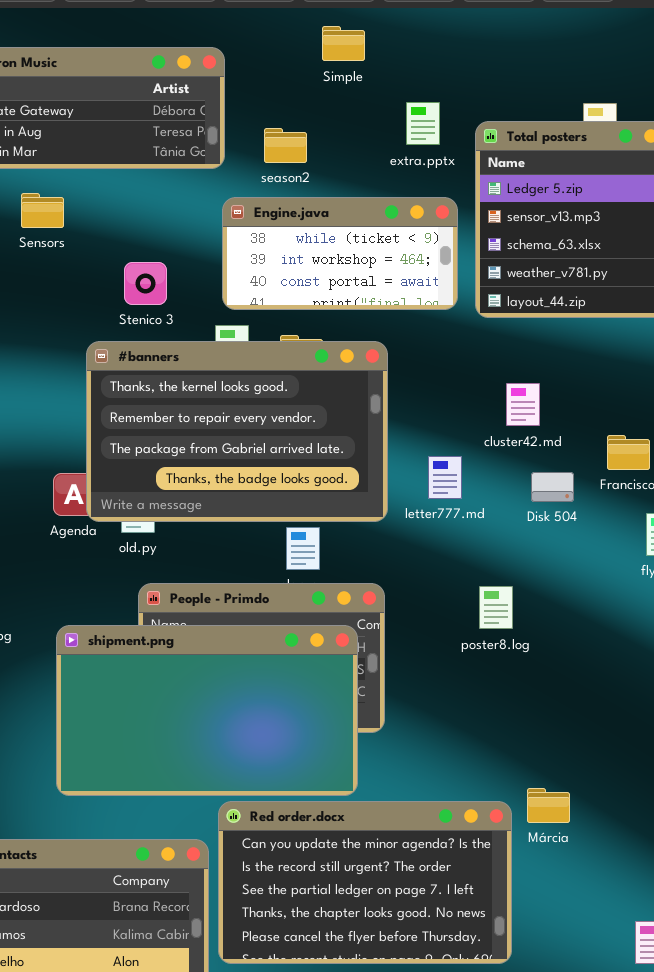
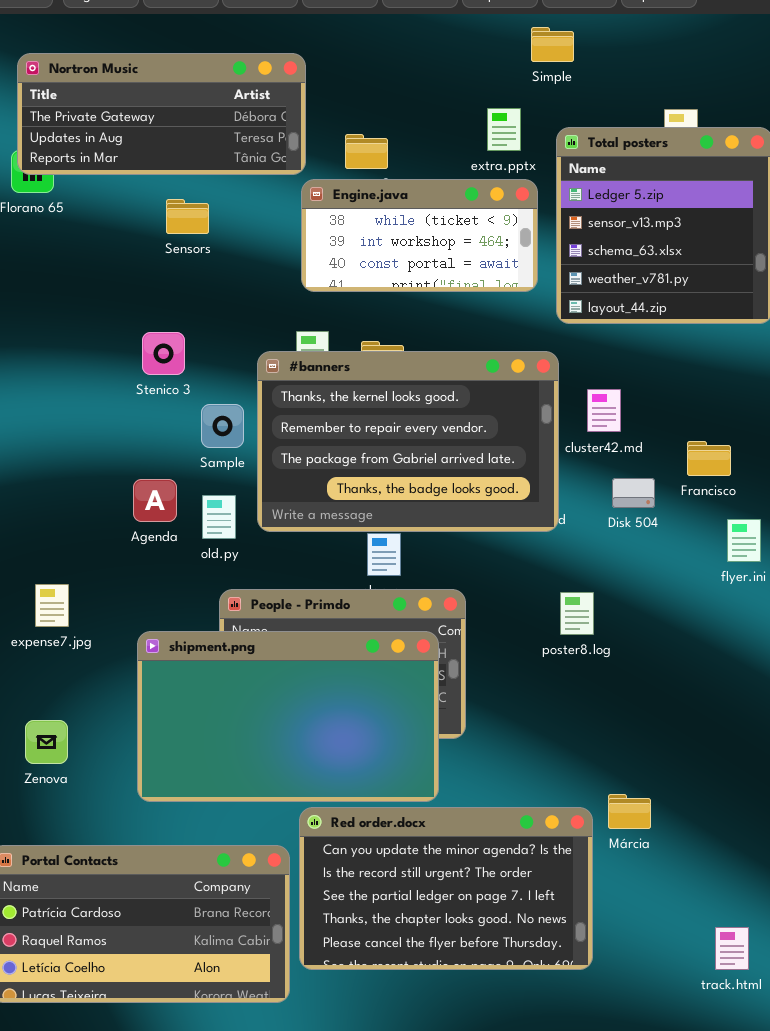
Simple: [322,26,365,61] -> [531,27,574,62], moved
Sensors: [21,193,64,228] -> [166,199,209,234], moved
Engine.java: [222,197,458,310] -> [301,179,538,292], moved
Stenico 3: [124,262,167,305] -> [142,332,185,375], moved
#banners: [86,341,388,522] -> [257,351,559,532], moved

